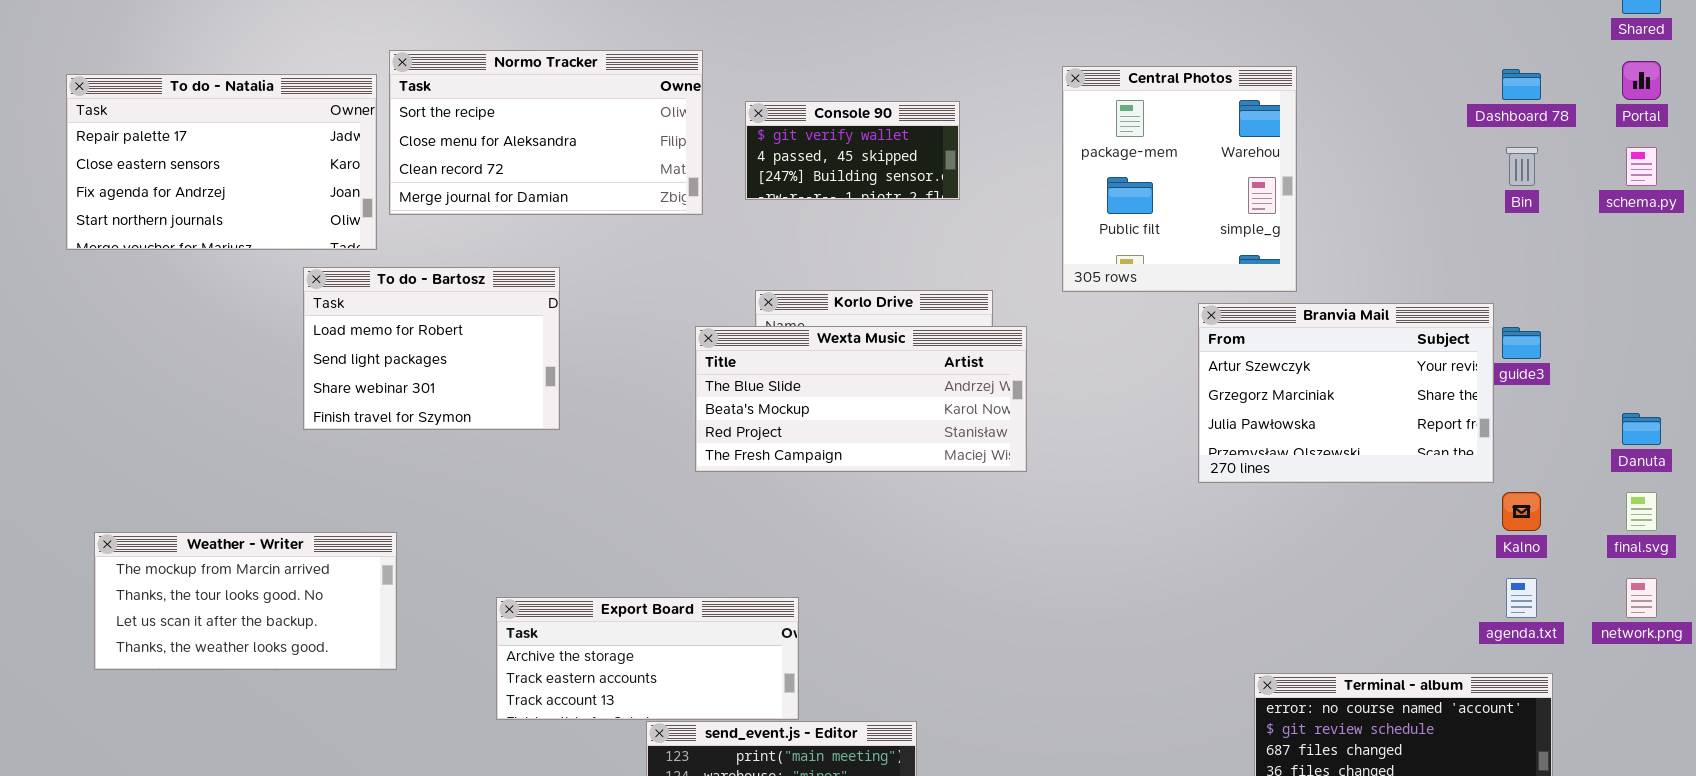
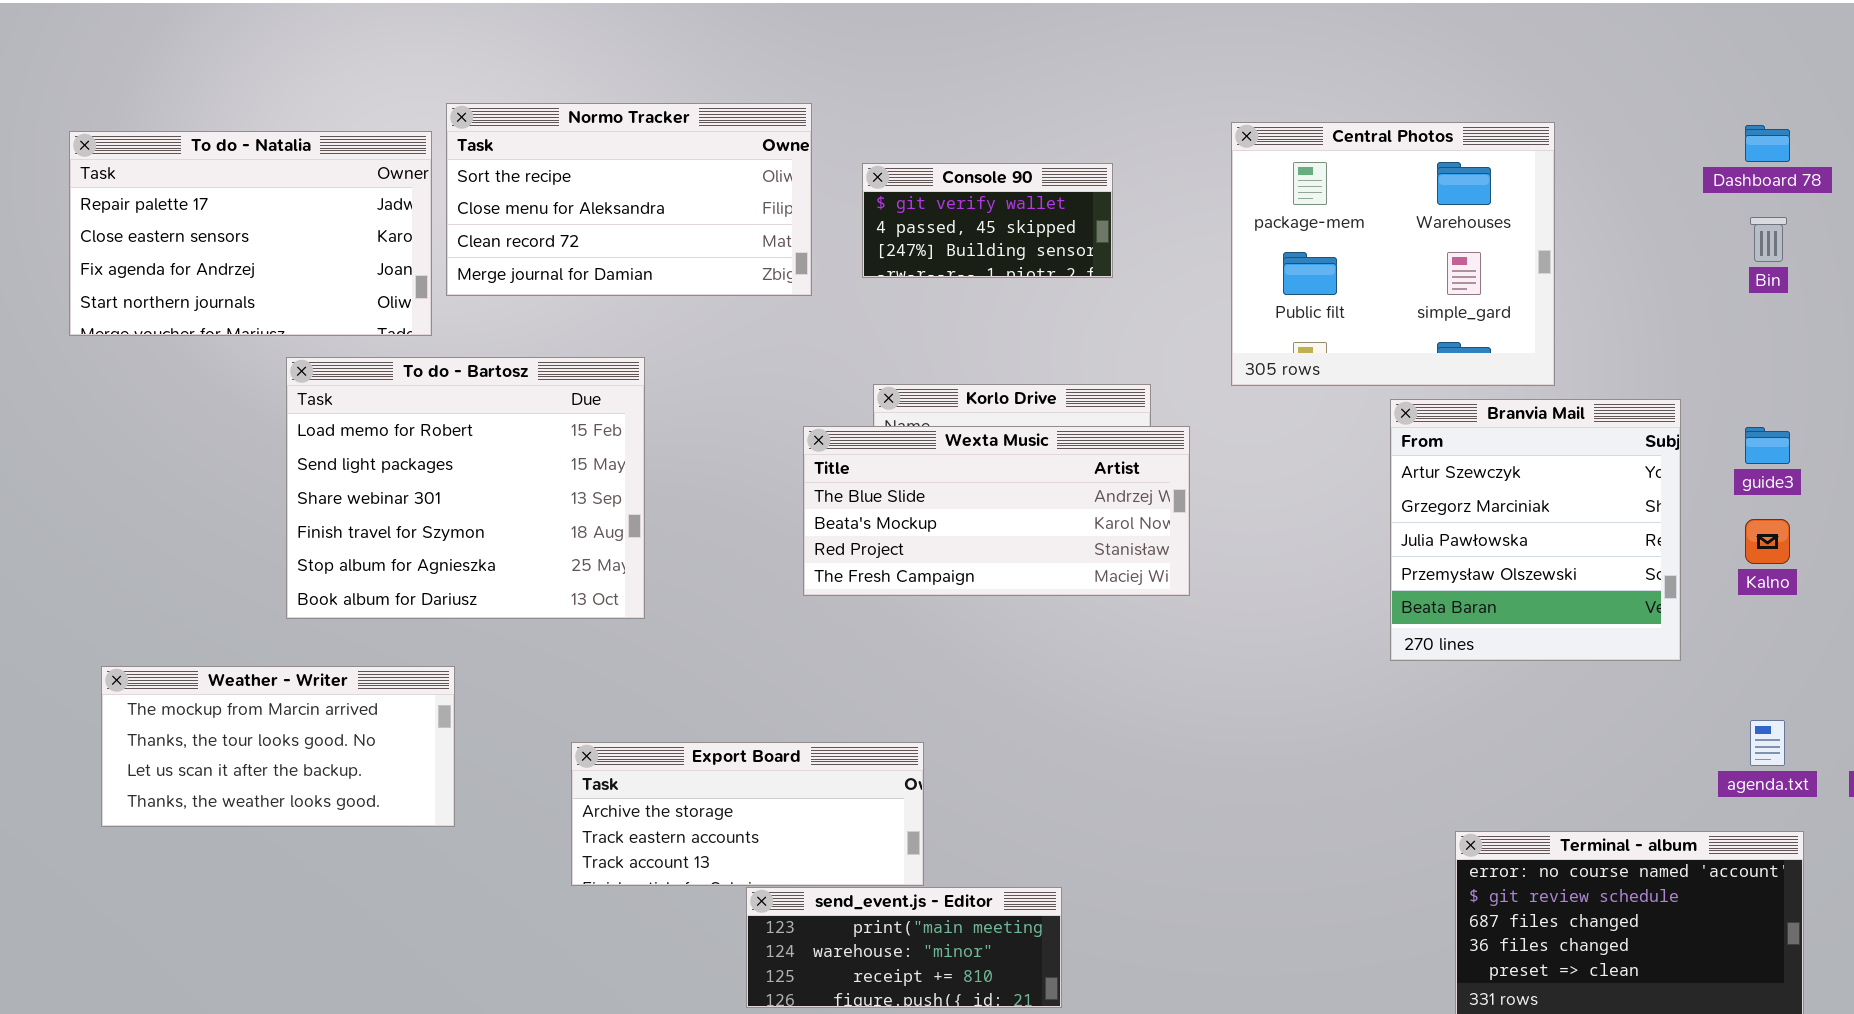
Central Photos: [1062,66,1297,292] -> [1231,122,1555,386], resized
To do - Bartosz: [303,267,560,430] -> [286,357,645,619], resized
Branvia Mail: [1198,303,1494,483] -> [1390,399,1681,661], resized
Kalno: [1502,492,1541,531] -> [1745,519,1790,564], moved

